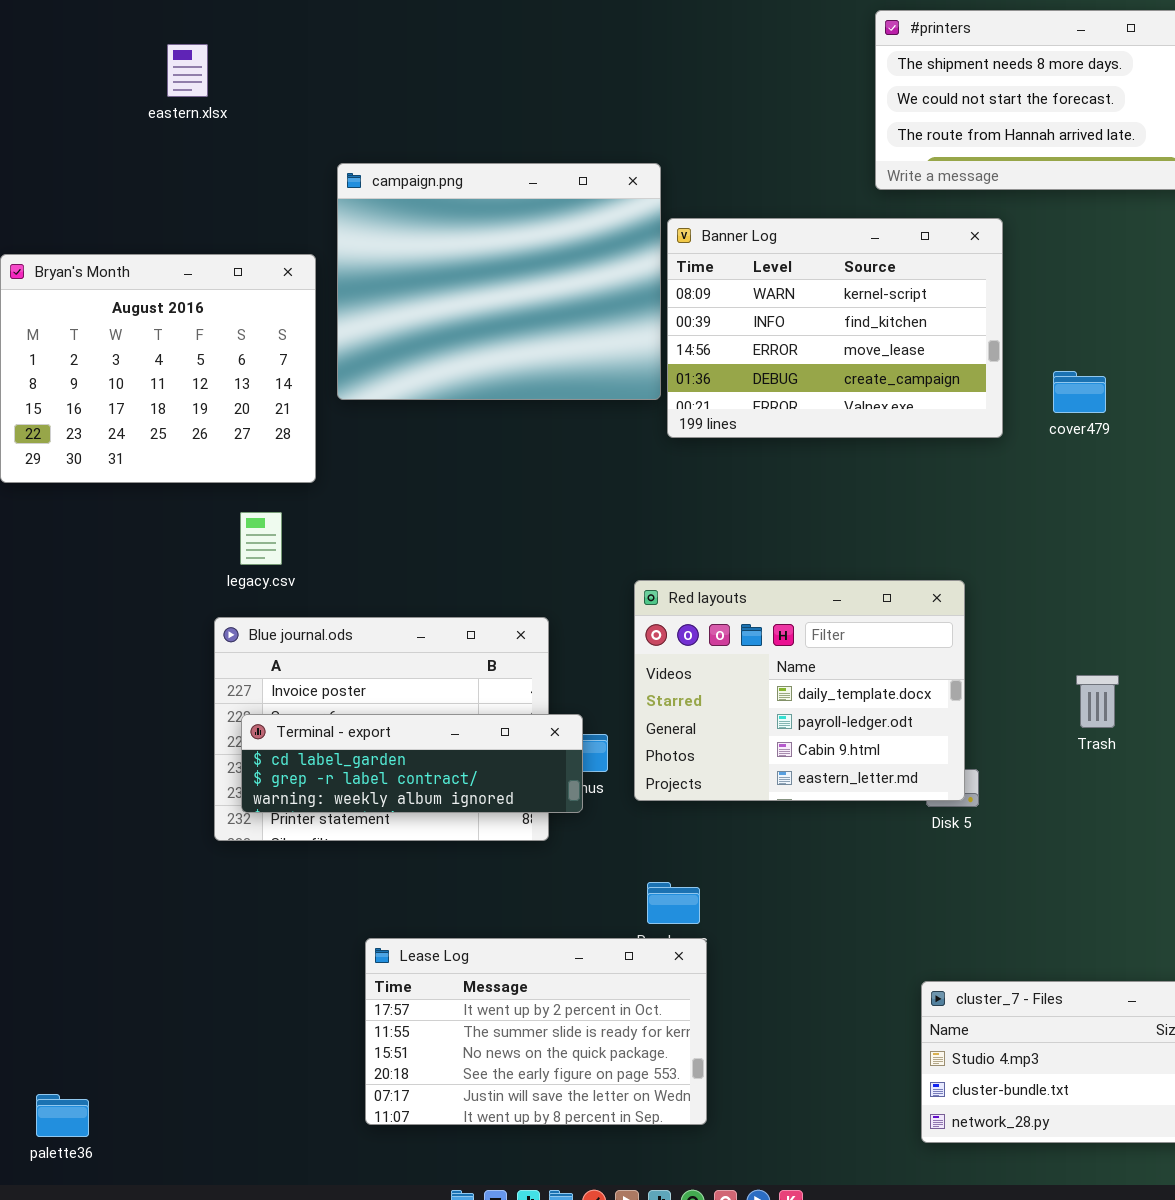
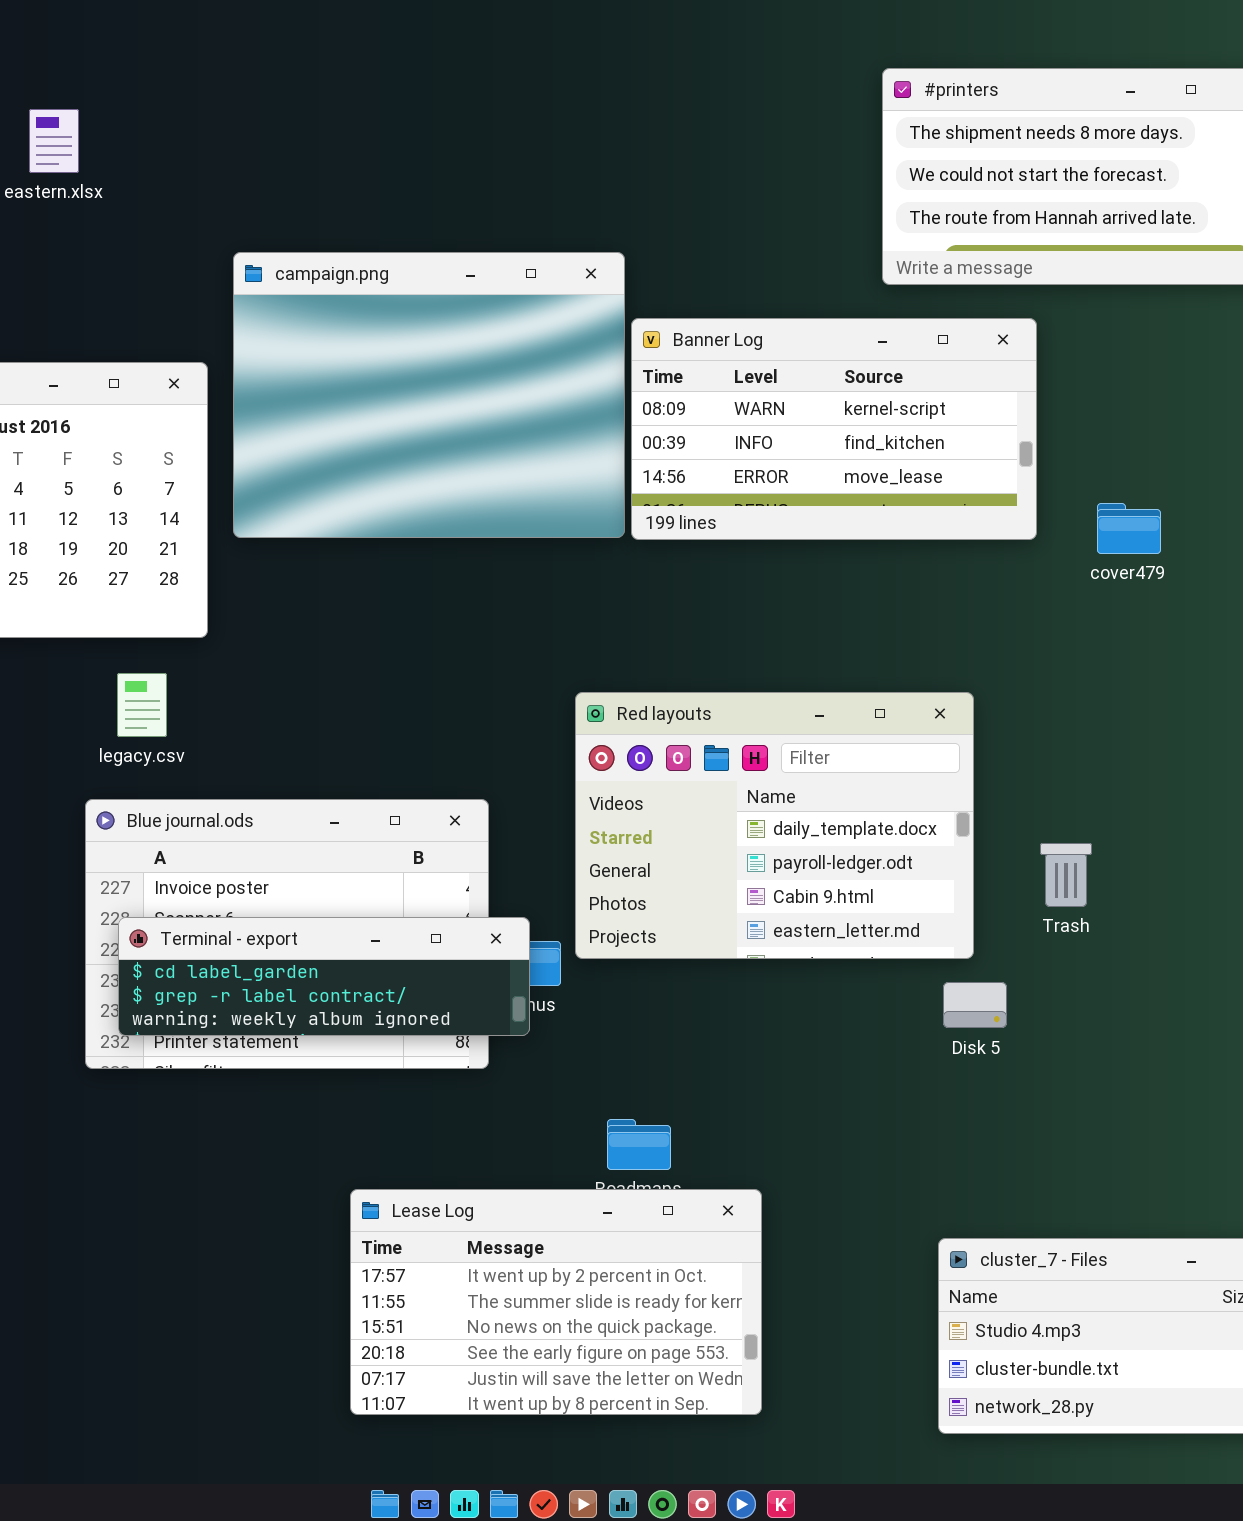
Banner Log: [667,218,1003,438] -> [631,318,1037,540], resized
Red layouts: [634,580,965,801] -> [575,692,974,959], moved
Trash: [1076,675,1119,728] -> [1040,843,1092,907], moved
Lease Log: [365,938,707,1125] -> [350,1189,762,1415], moved

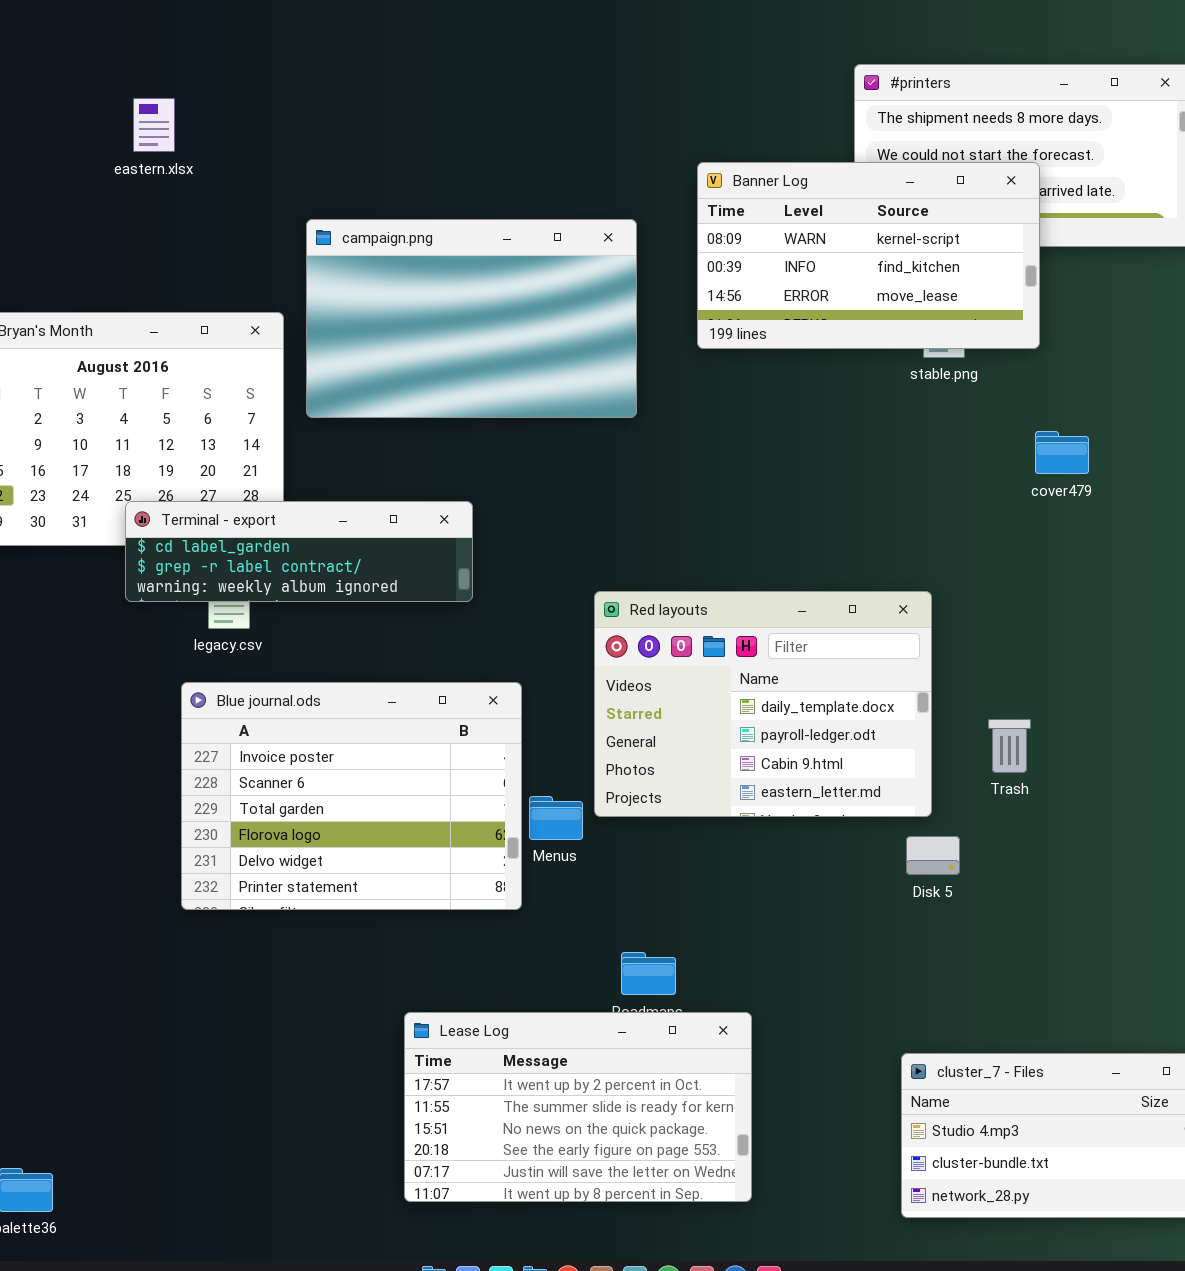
campaign.png: [233,252,625,538] -> [306,219,637,418], resized
Banner Log: [631,318,1037,540] -> [697,162,1040,349], moved
Terminal - export: [118,917,530,1036] -> [125,501,473,602], moved

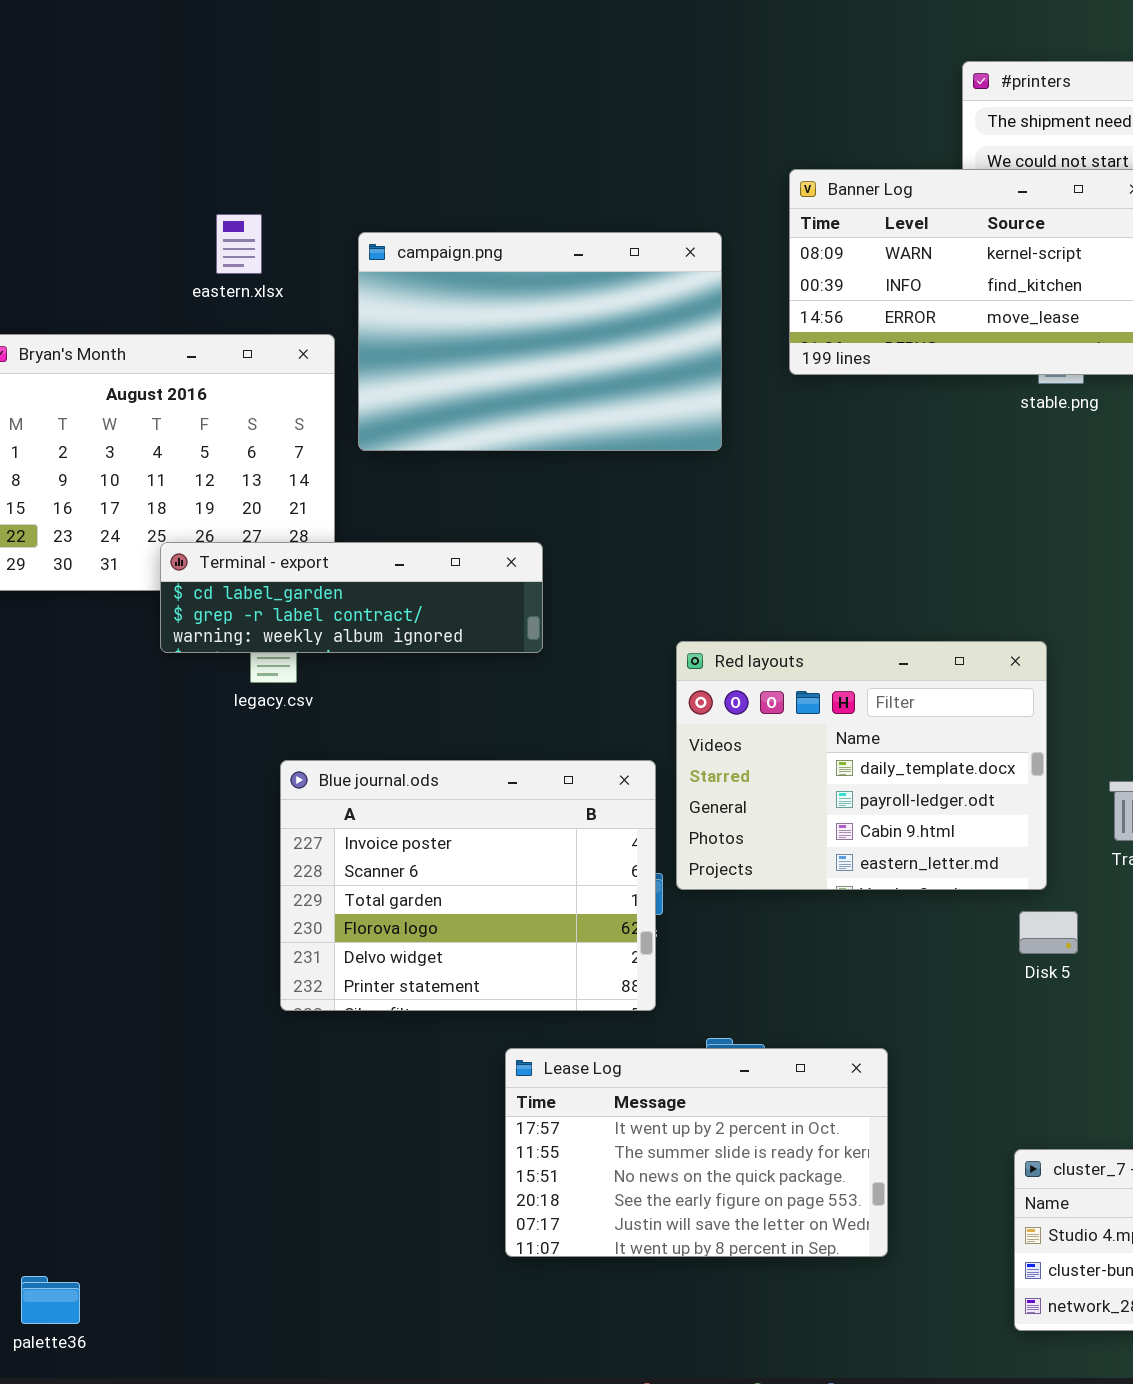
eastern.xlsx: [133,98,175,152] -> [216,214,262,274], moved
Blue journal.ods: [181,682,522,910] -> [280,760,656,1011], moved
Lease Log: [404,1012,752,1202] -> [505,1048,888,1257], moved

